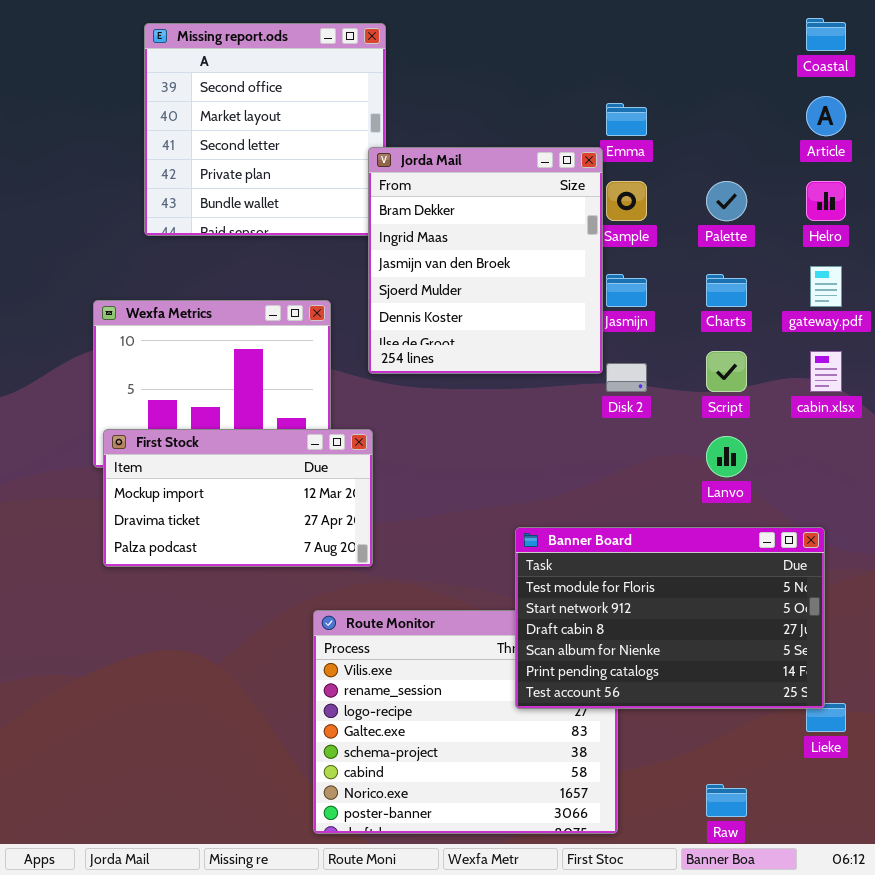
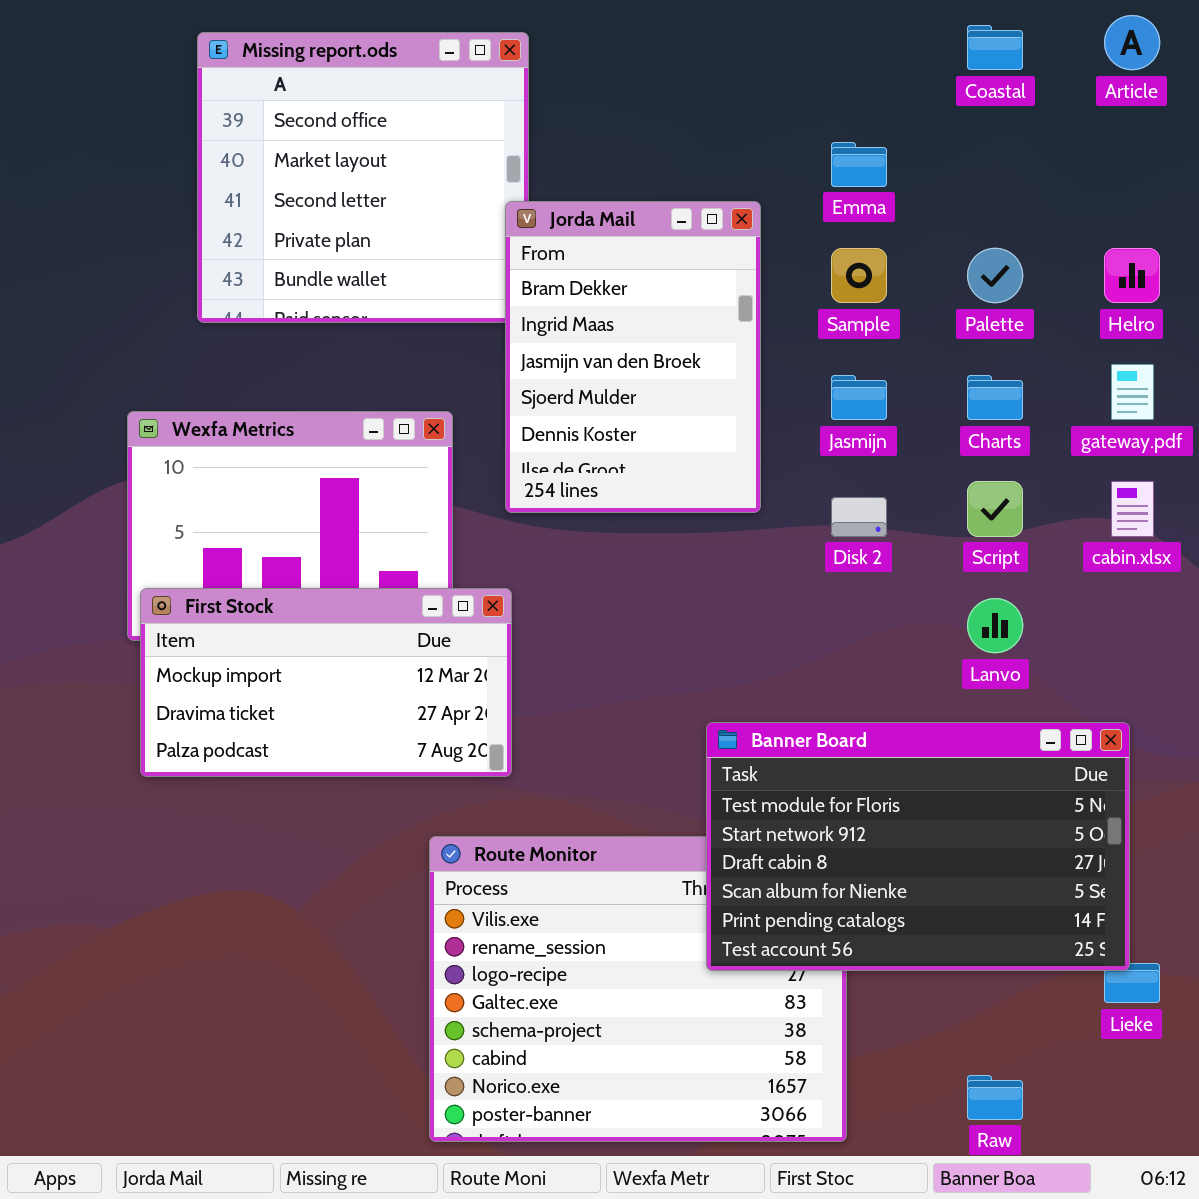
Coastal: [806,18,846,51] -> [967,25,1023,70], moved
Article: [806,96,846,136] -> [1104,15,1160,70], moved
Jorda Mail: [368,147,603,374] -> [505,201,761,513], resized

